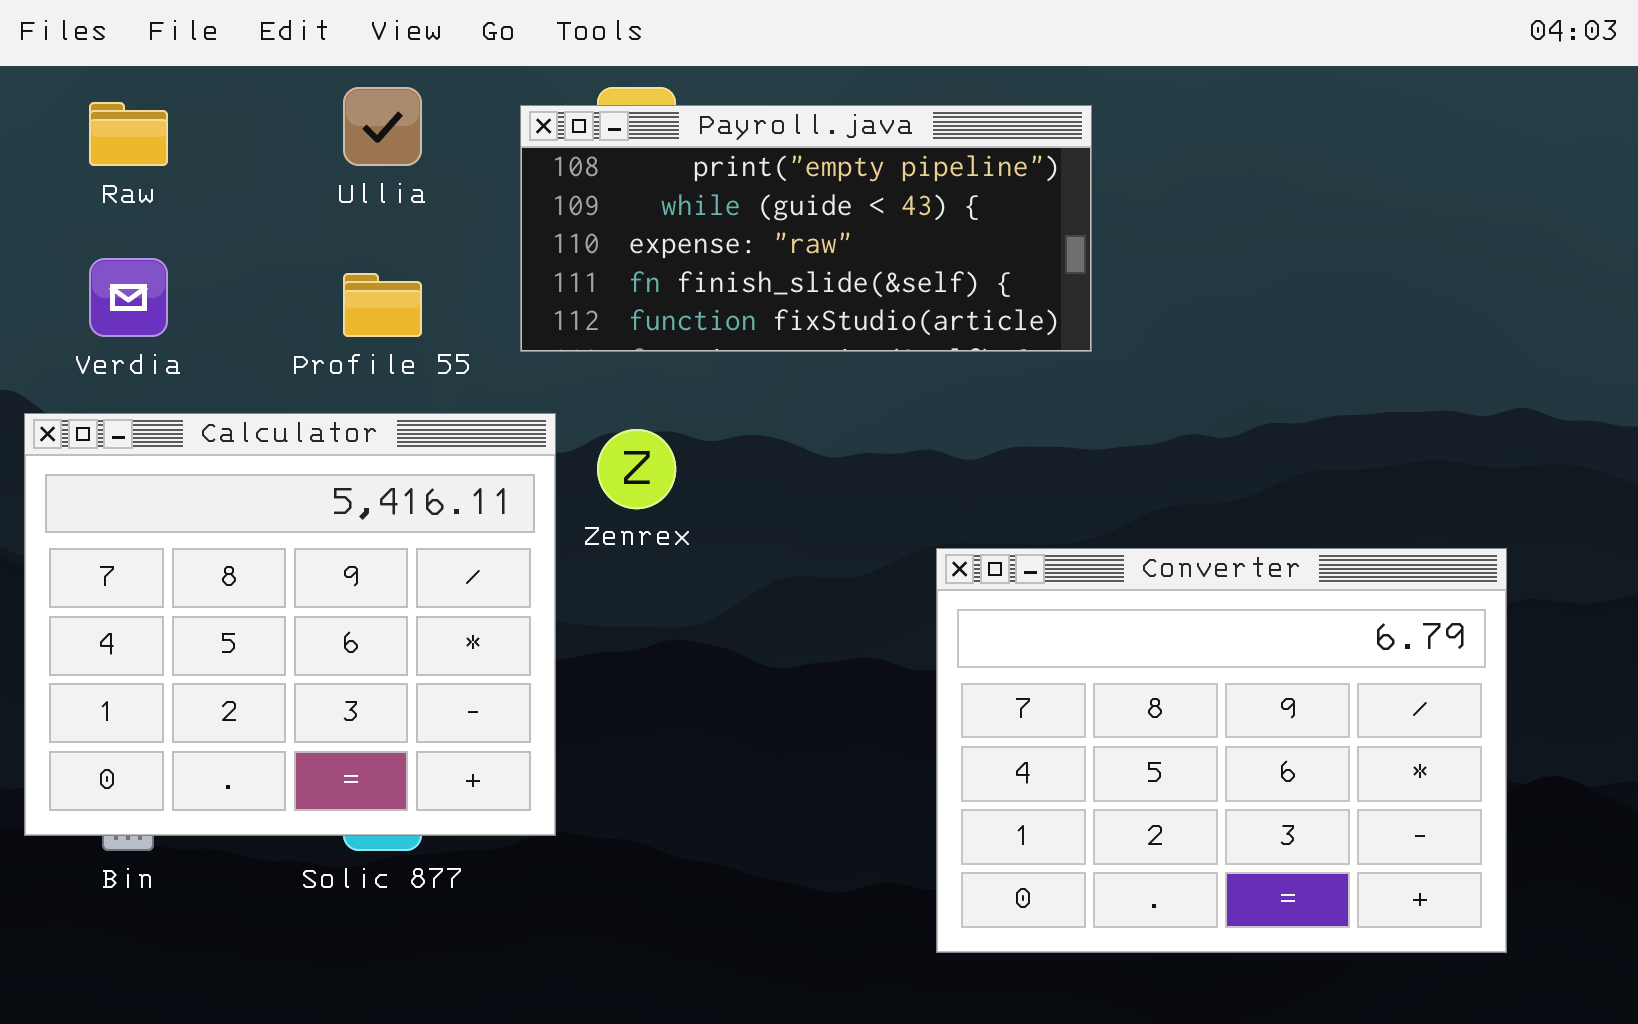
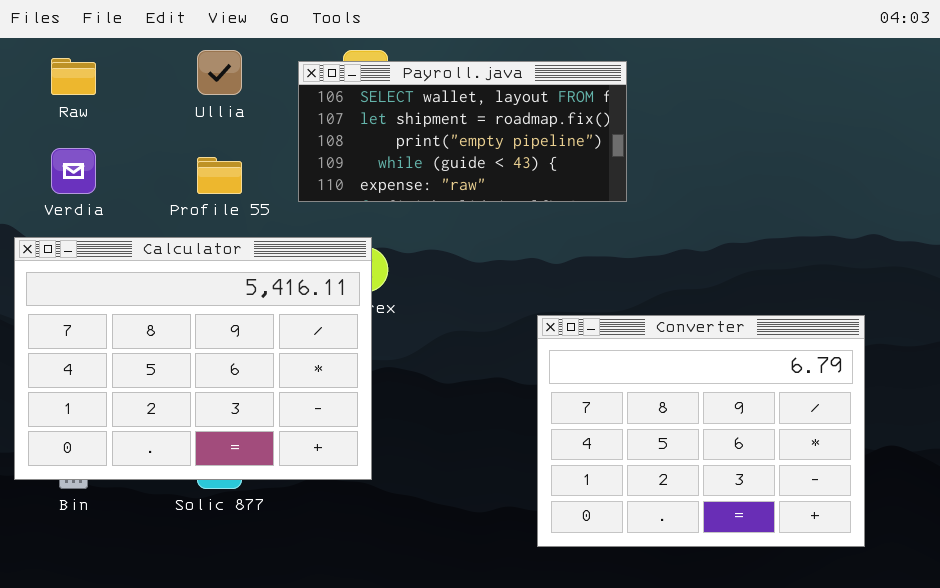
Payroll.java: [520,105,1092,352] -> [298,61,627,202], scrolled up 2 rows
Calculator: [24,413,556,836] -> [14,237,372,480], resized

